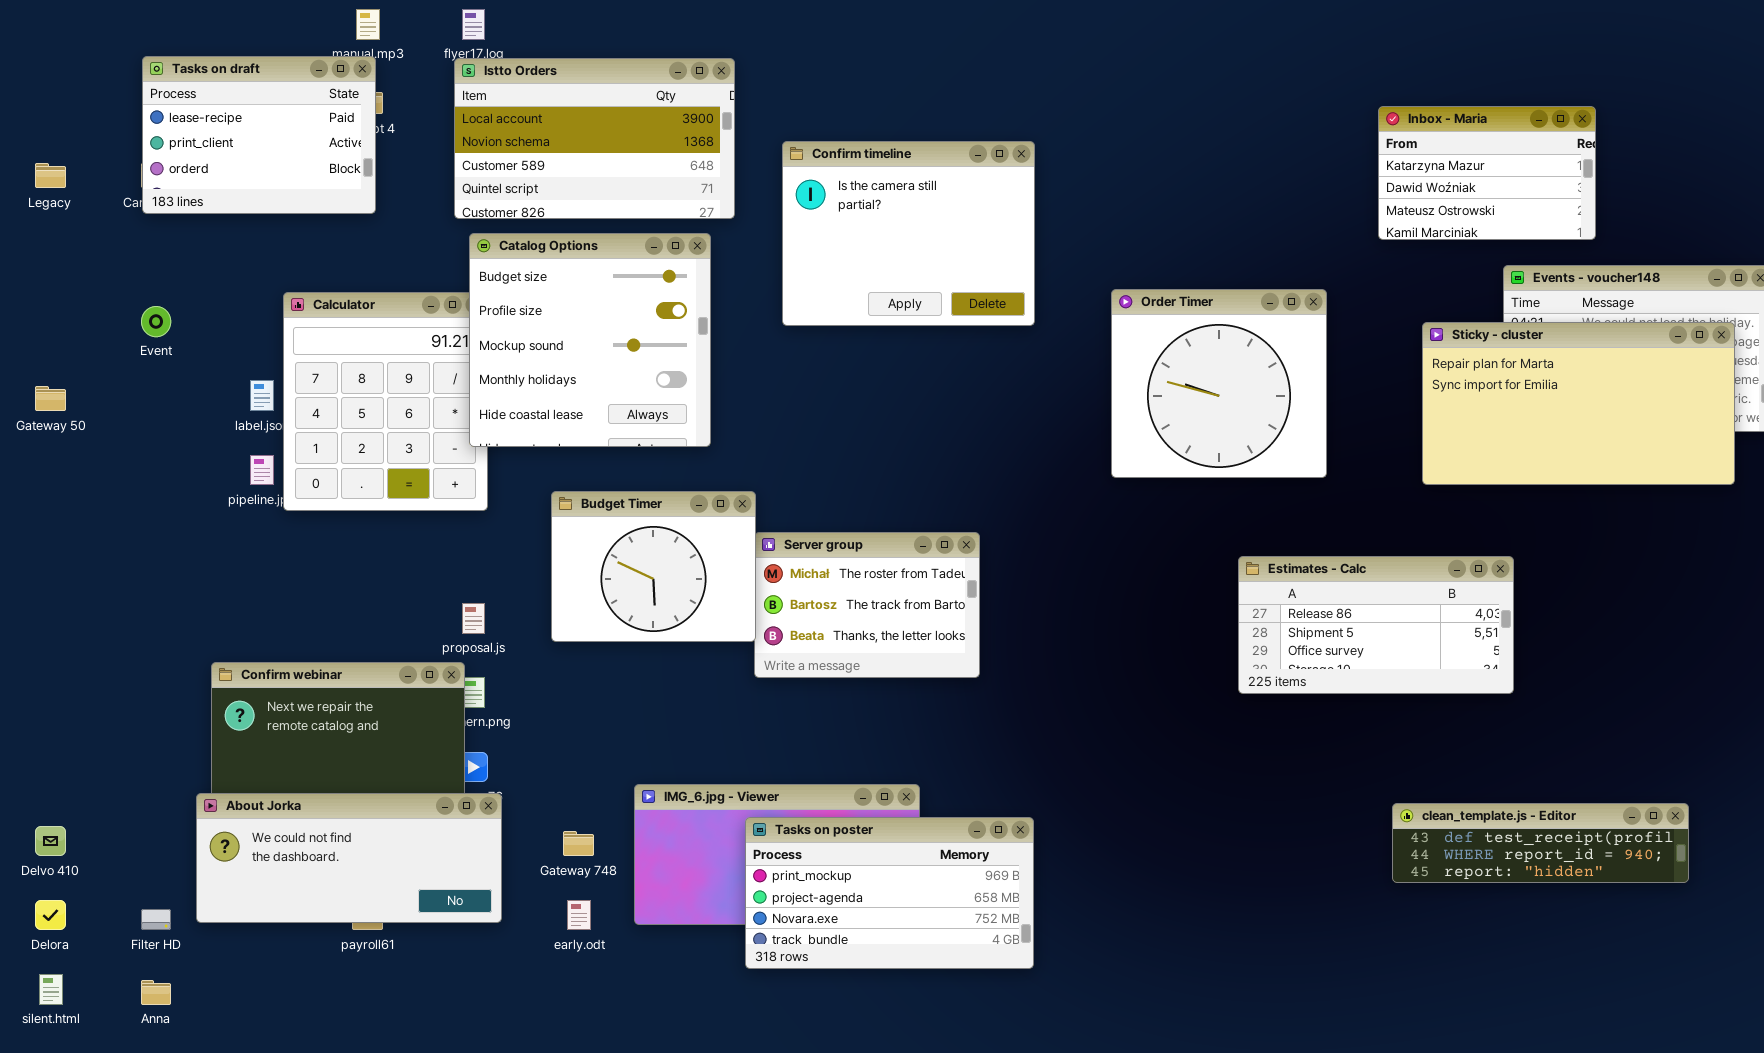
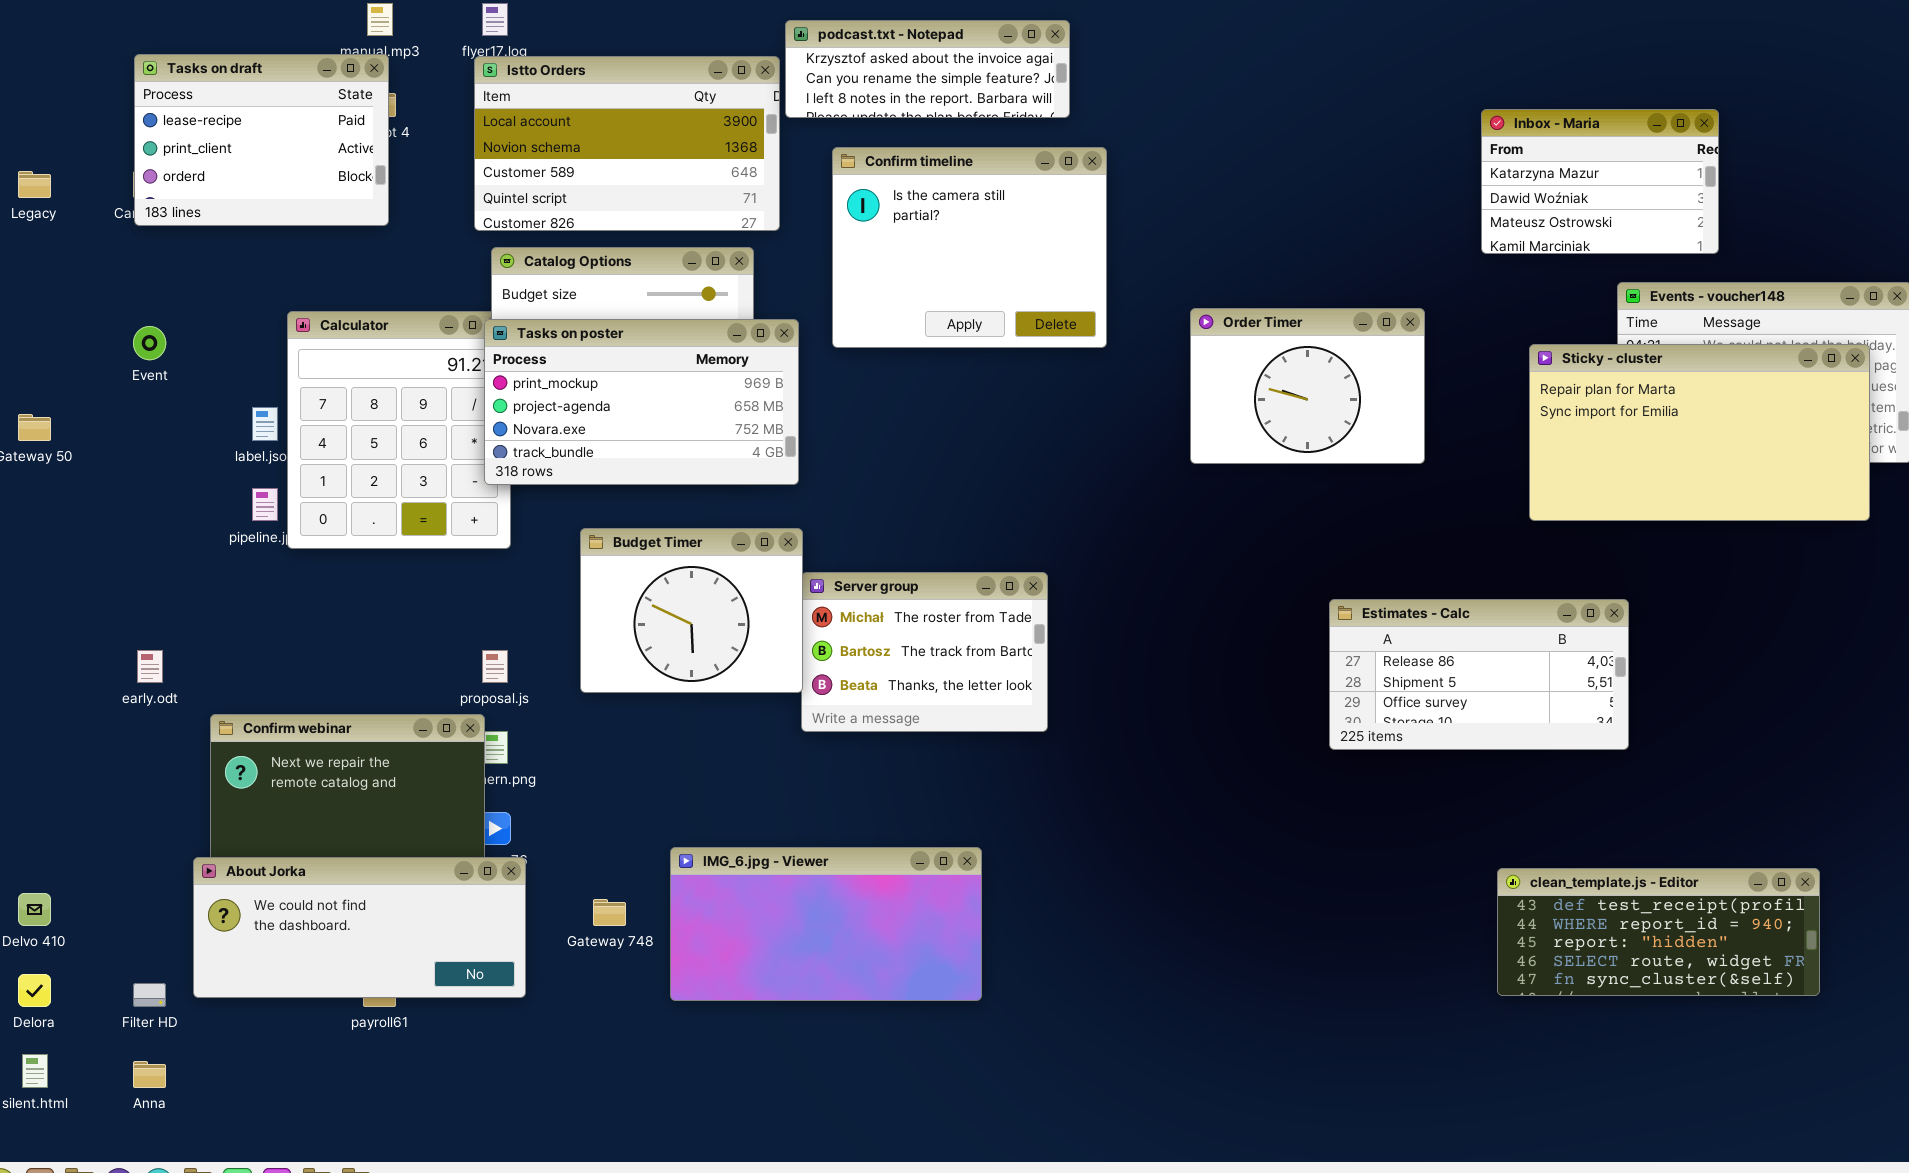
podcast.txt - Notepad: none -> [785,20,1070,118], opened
Order Timer: [1111,289,1327,478] -> [1190,308,1425,464], resized
clean_template.js - Editor: [1392,803,1689,883] -> [1497,868,1820,996], resized
Tasks on poster: [745,817,1034,969] -> [484,319,799,485], moved
early.odt: [567,900,591,930] -> [137,650,163,683], moved

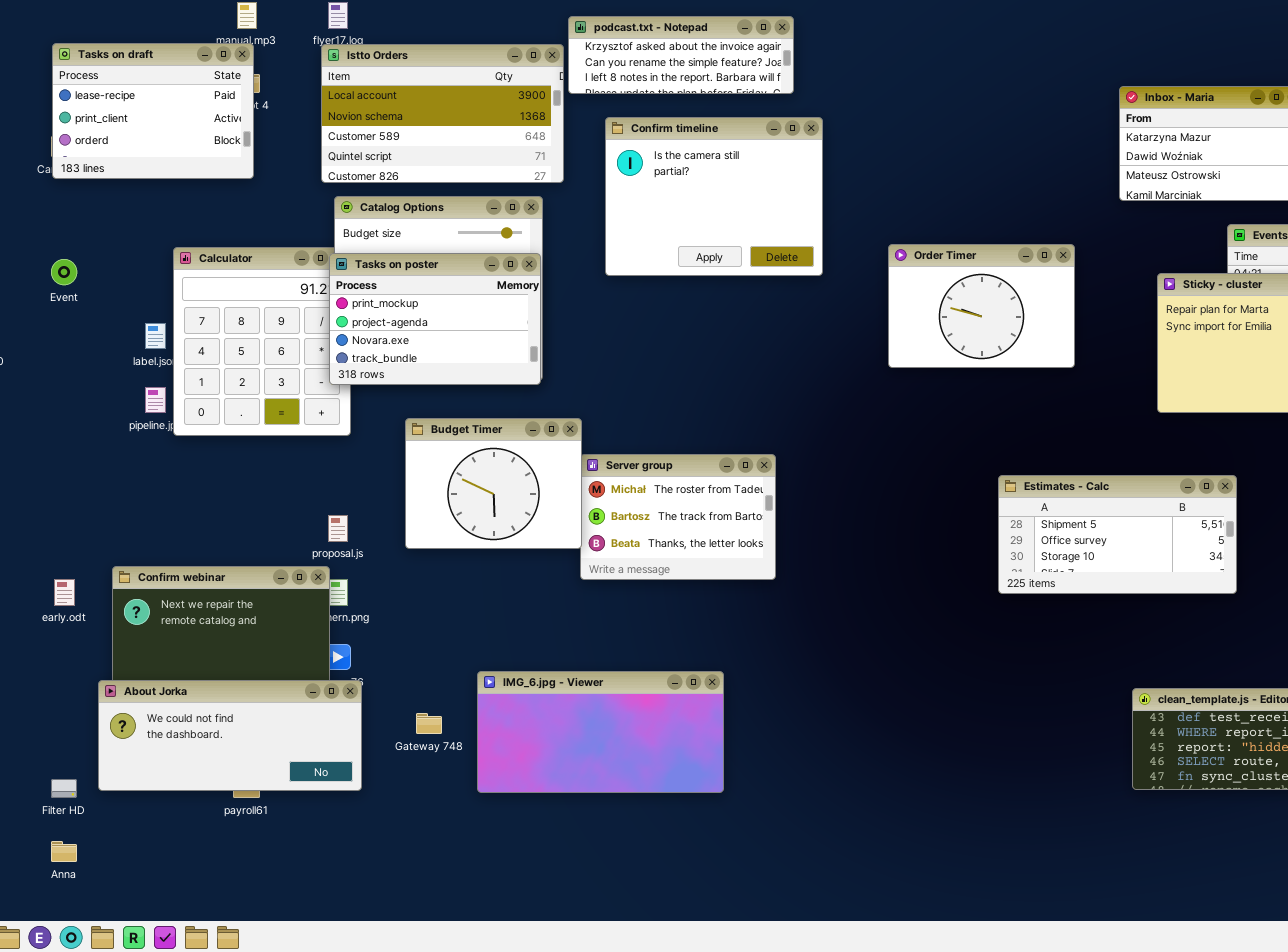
Tasks on poster: [484,319,799,485] -> [329,253,541,385], resized
Estimates - Calc: [1329,599,1629,750] -> [998,475,1237,594], scrolled down 1 row
early.odt: [137,650,163,683] -> [54,579,75,606], moved

